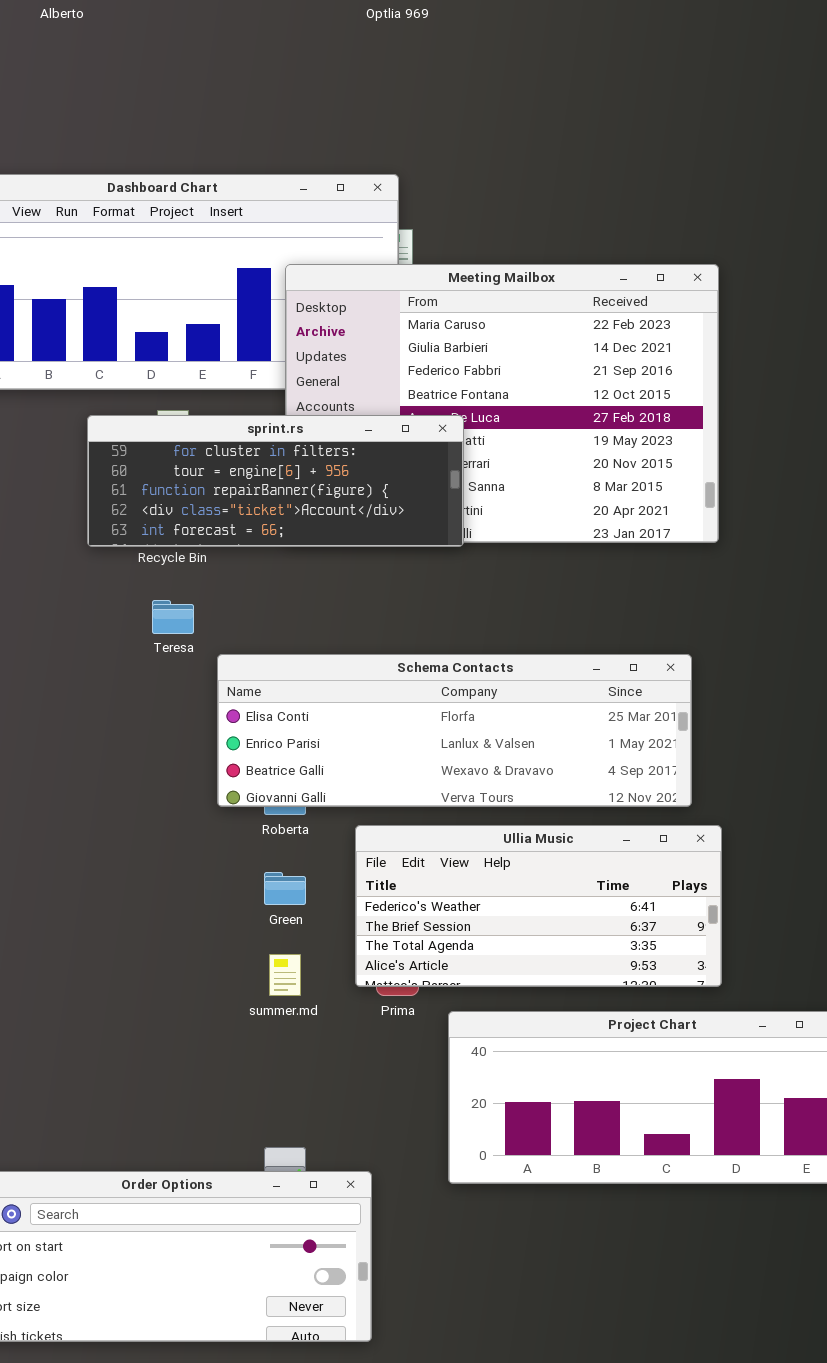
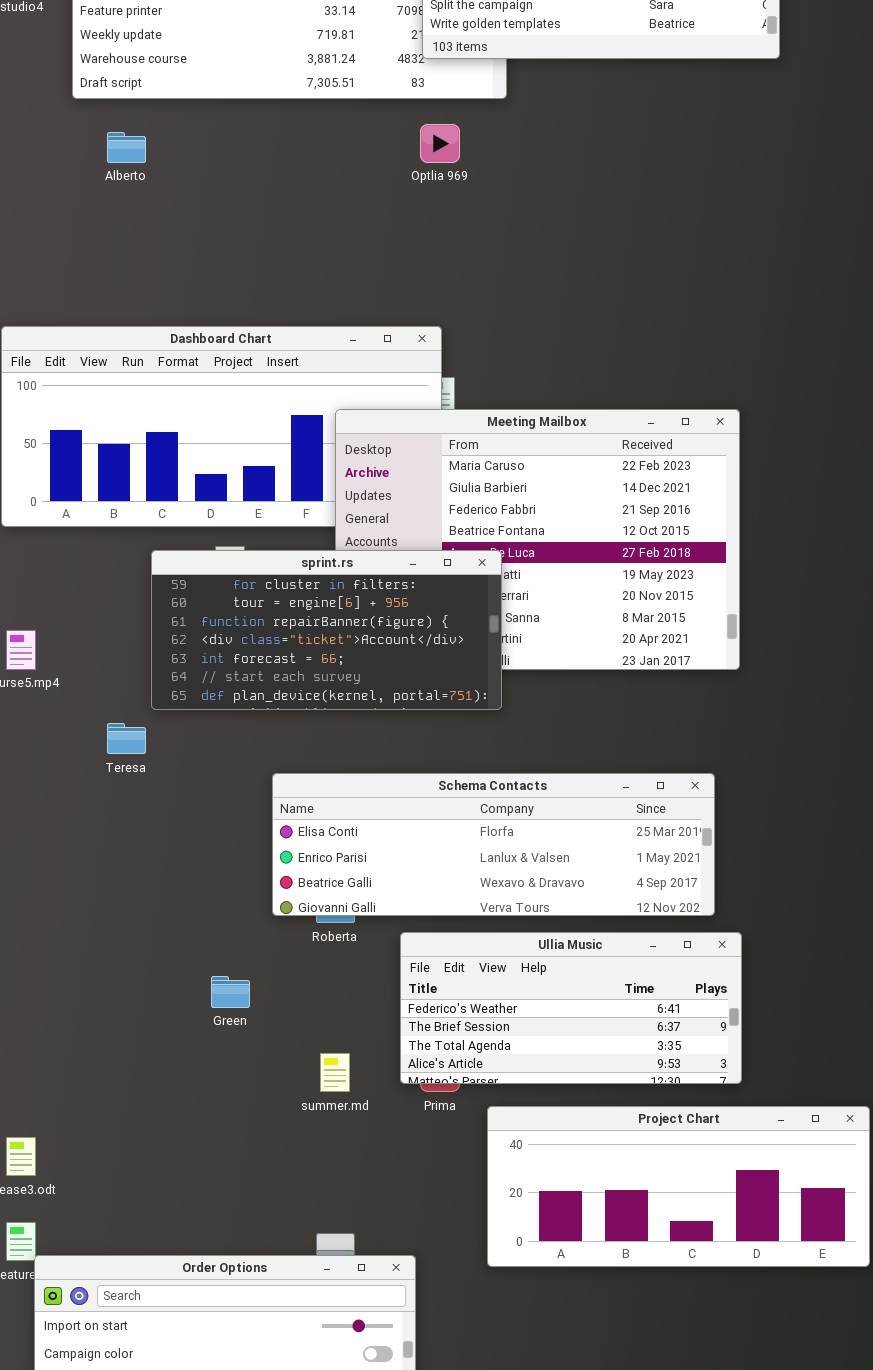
sprint.rs: [87,415,464,547] -> [151,550,502,710], resized
Teresa: [152,600,194,634] -> [107,723,146,754], moved
Green: [264,872,306,905] -> [211,976,250,1008], moved

